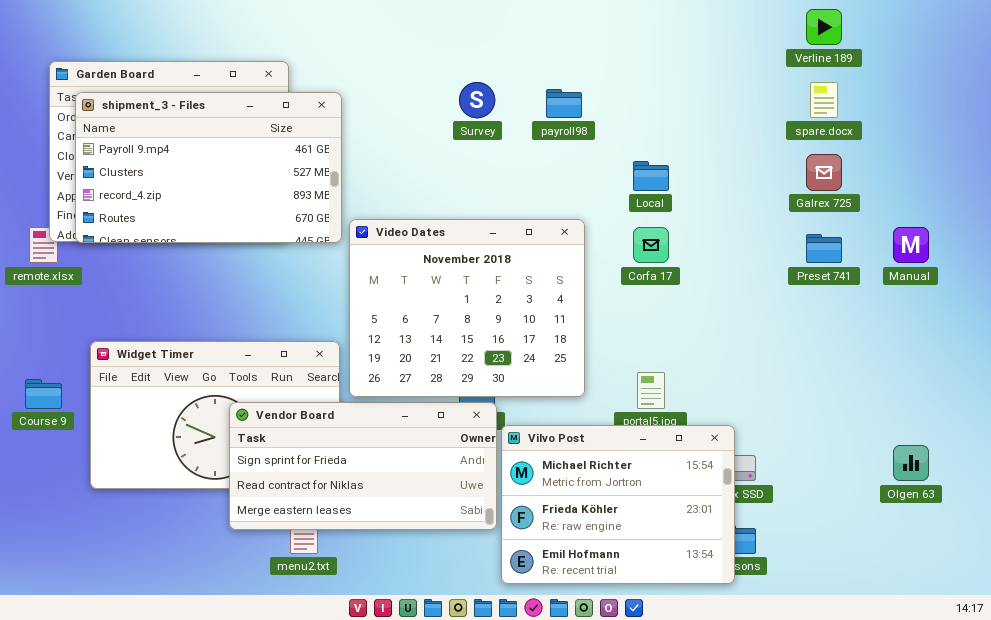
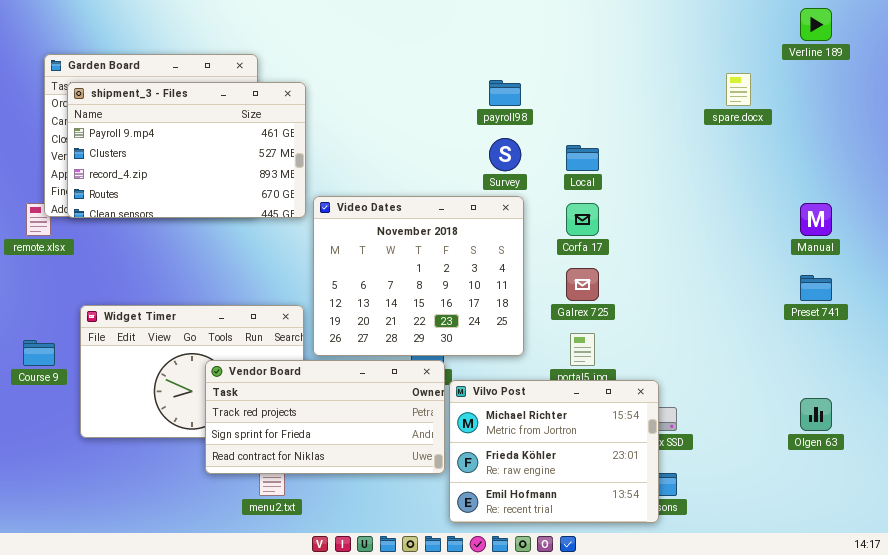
Verline 189: [806,9,842,45] -> [800,8,832,41], moved
Survey: [459,82,495,118] -> [489,138,521,171], moved
Galrex 725: [806,154,842,191] -> [566,268,599,301], moved
Preset 741: [806,234,842,263] -> [800,275,832,301], moved
Vendor Board: [229,402,497,530] -> [205,360,445,474], scrolled up 1 row

